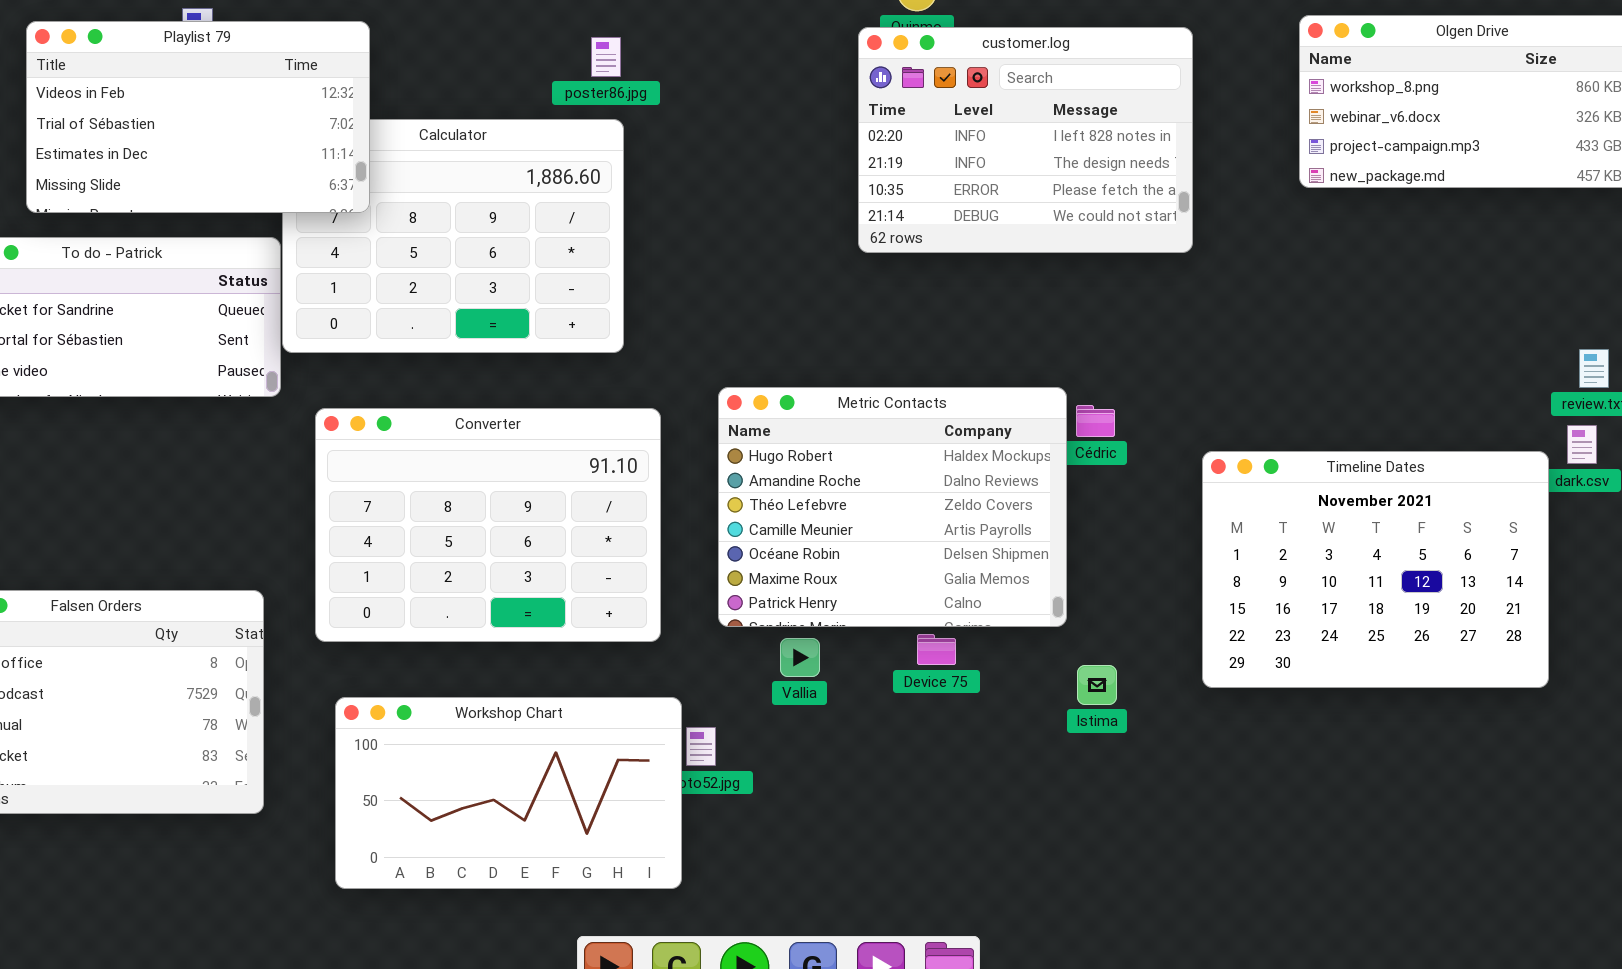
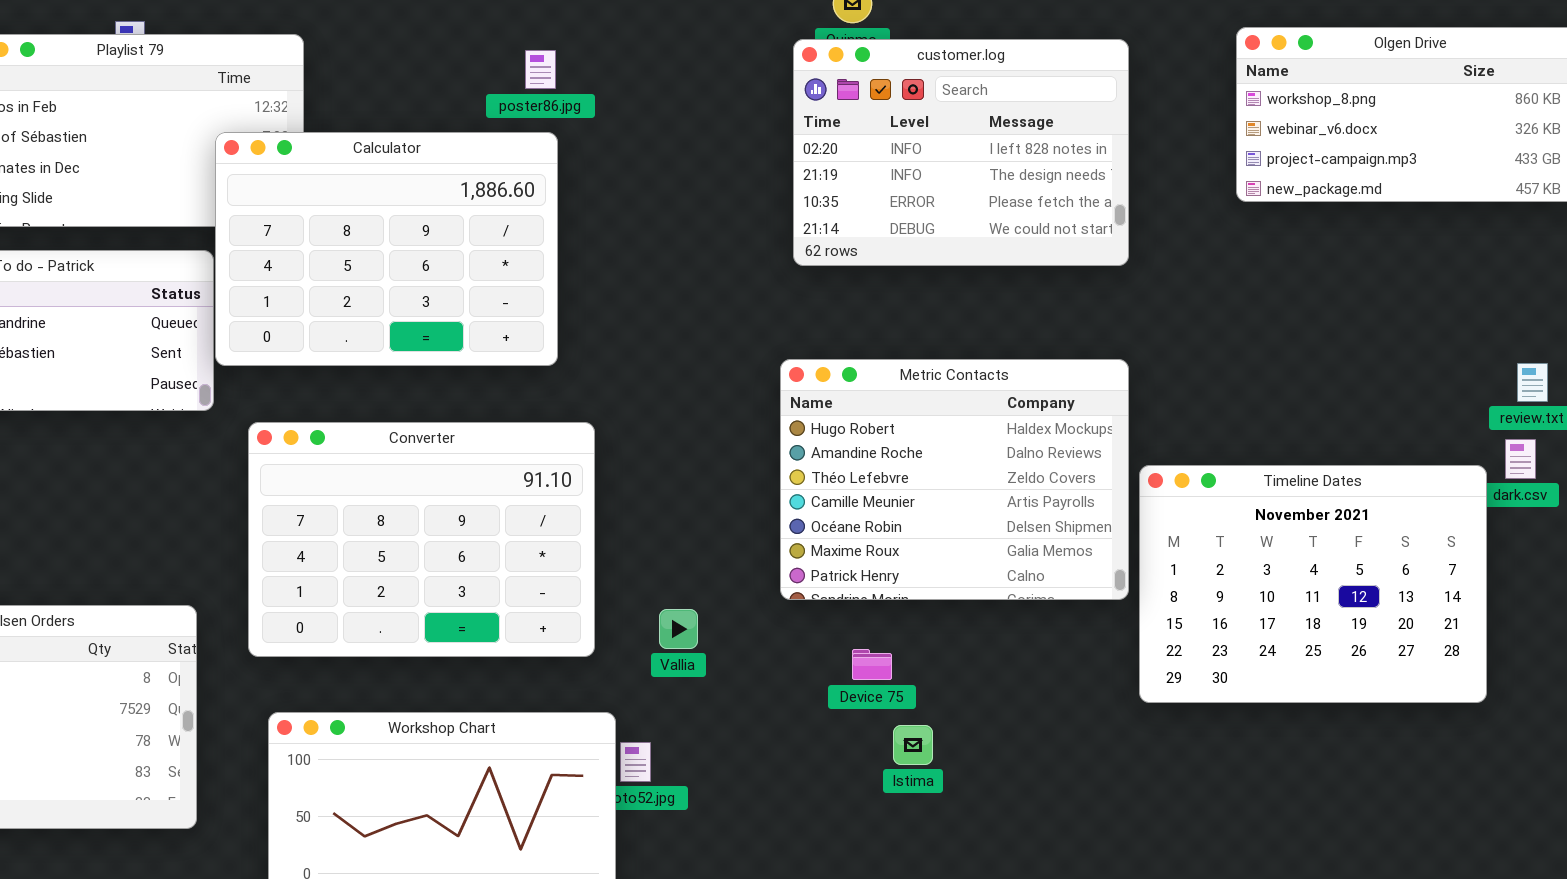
Calculator: [282,119,624,353] -> [215,132,558,366], raised
Metric Contacts: [718,387,1067,627] -> [780,359,1129,600], moved
Vallia: [780,638,820,677] -> [659,609,698,649], moved
Istima: [1077,665,1117,705] -> [893,725,933,765], moved

